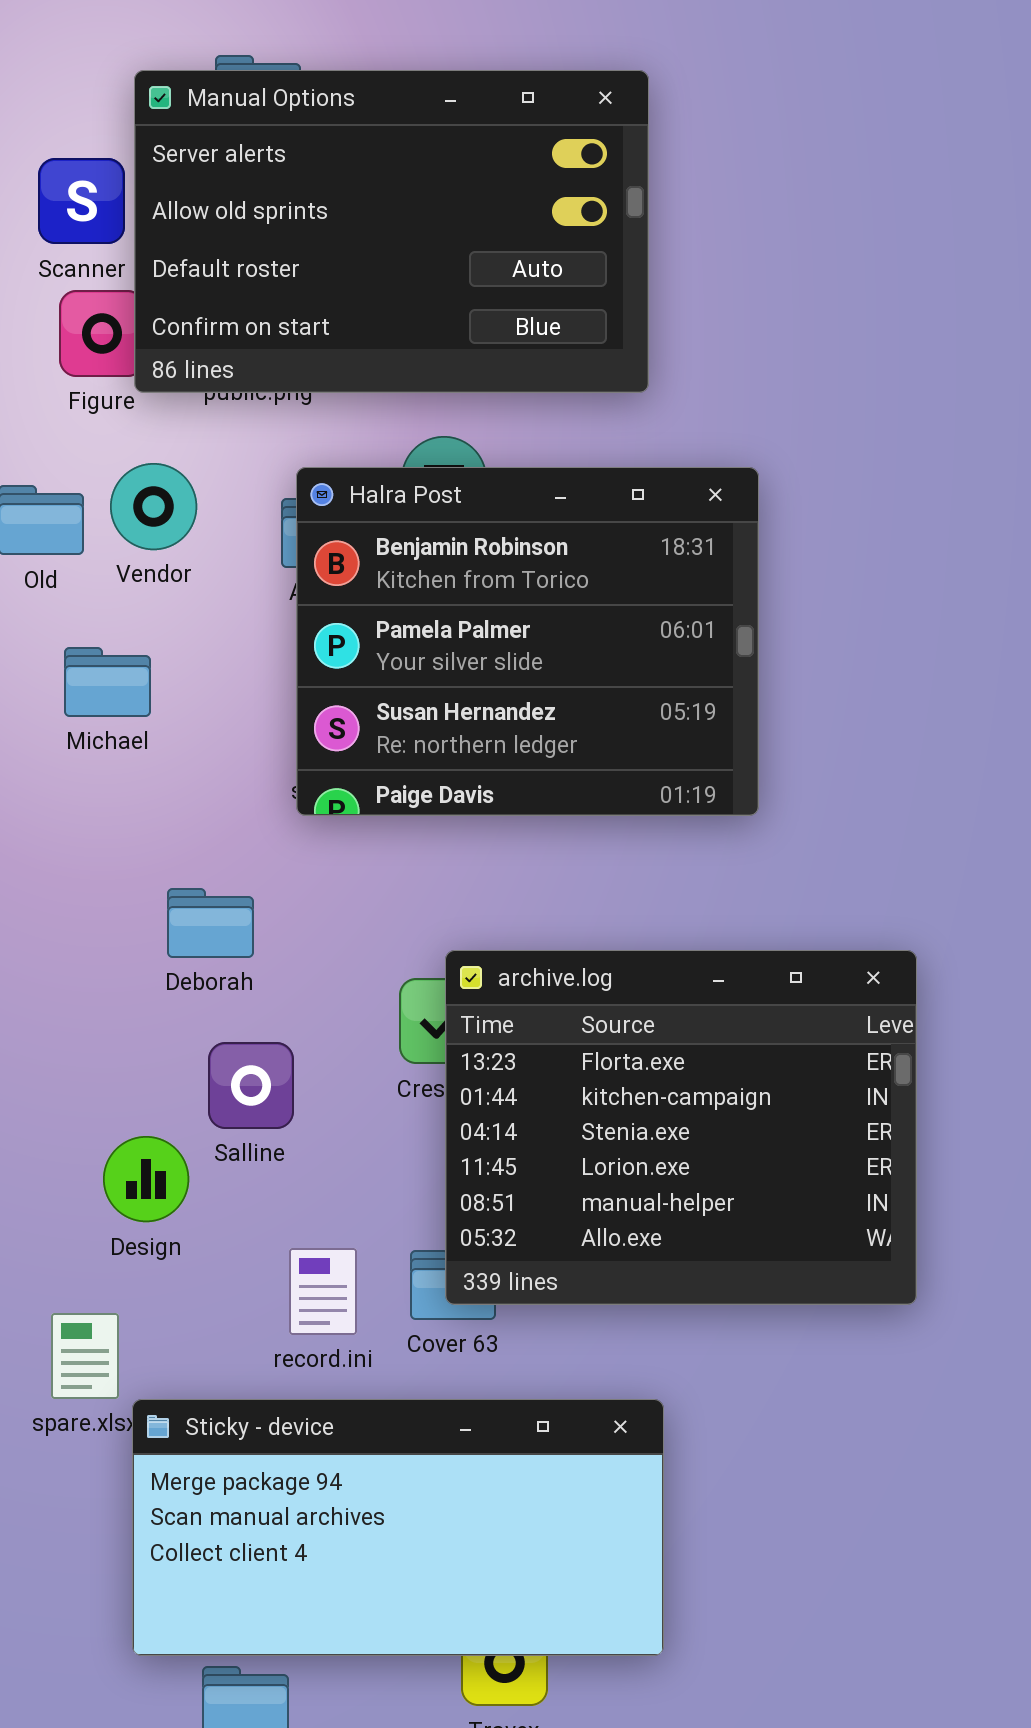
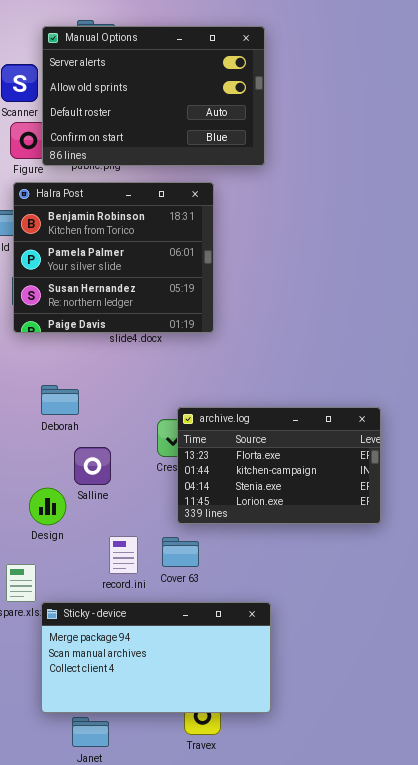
Halra Post: [296,467,759,816] -> [13,182,214,333], moved
Deborah: [167,888,254,958] -> [41,385,79,415], moved
archive.log: [445,950,917,1305] -> [177,407,381,524], resized

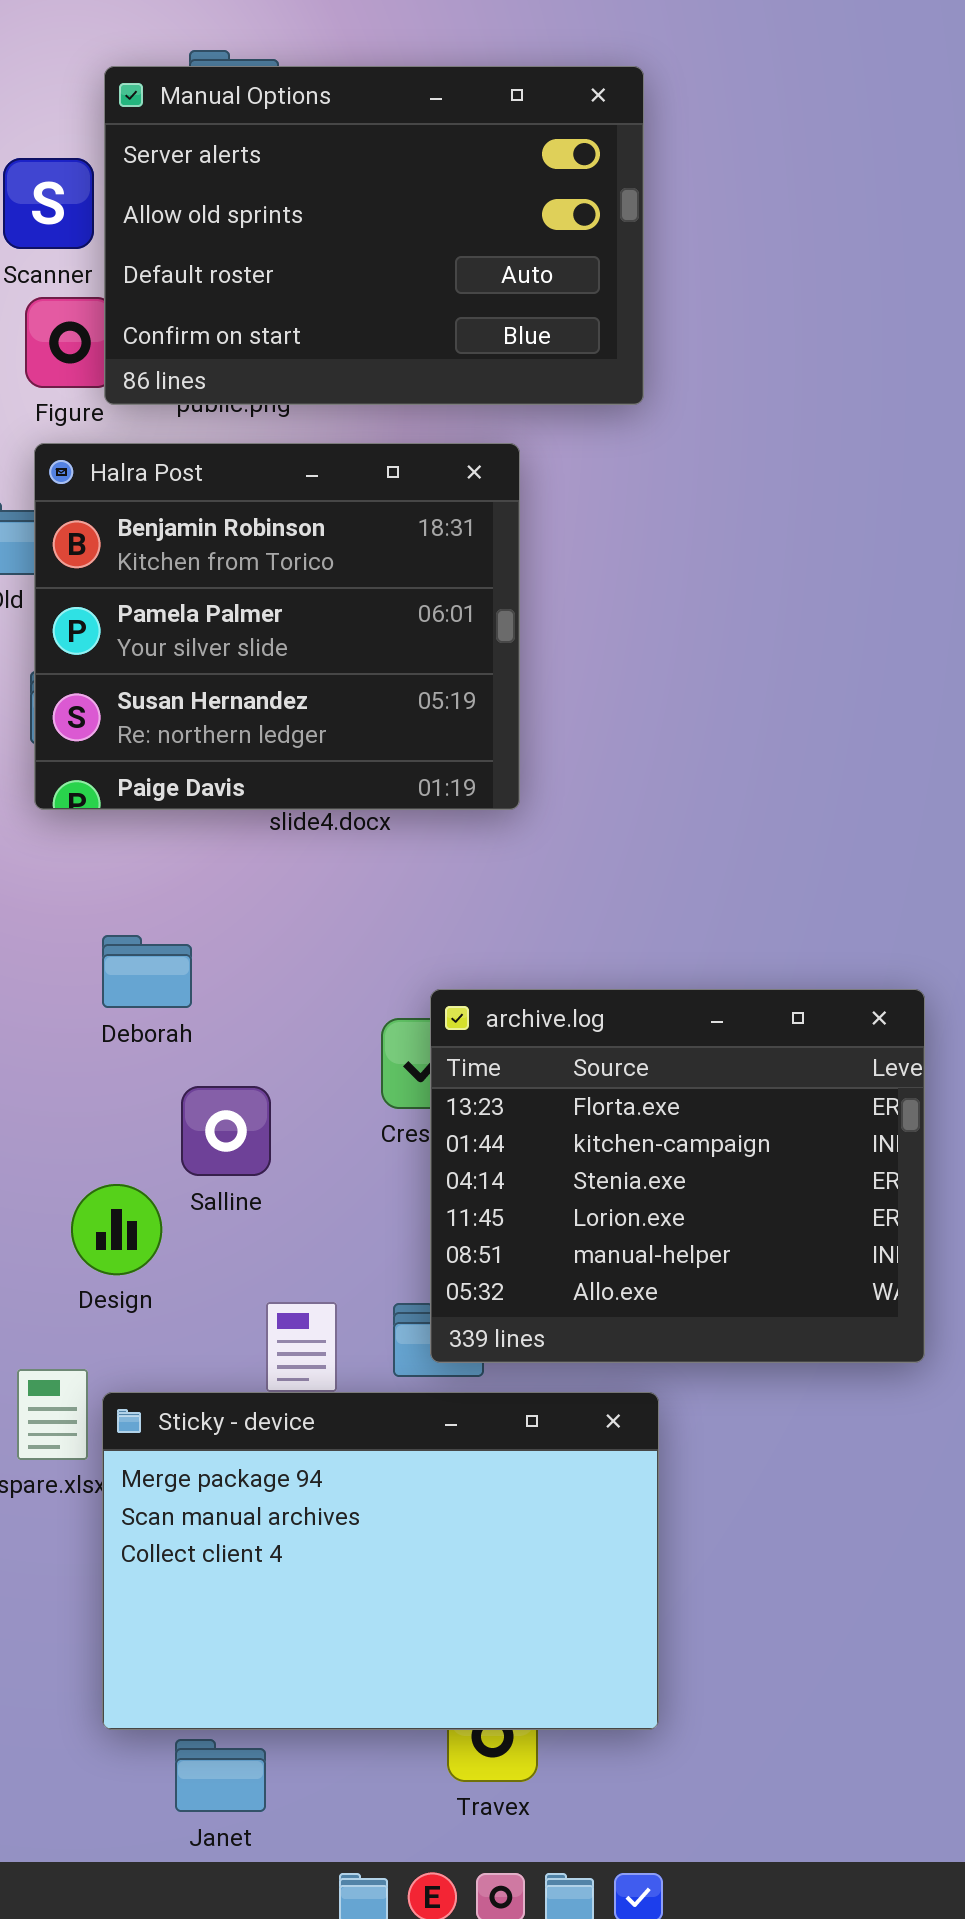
archive.log: [177,407,381,524] -> [430,989,925,1363], resized
Sticky - device: [41,602,271,713] -> [102,1392,659,1730], resized

